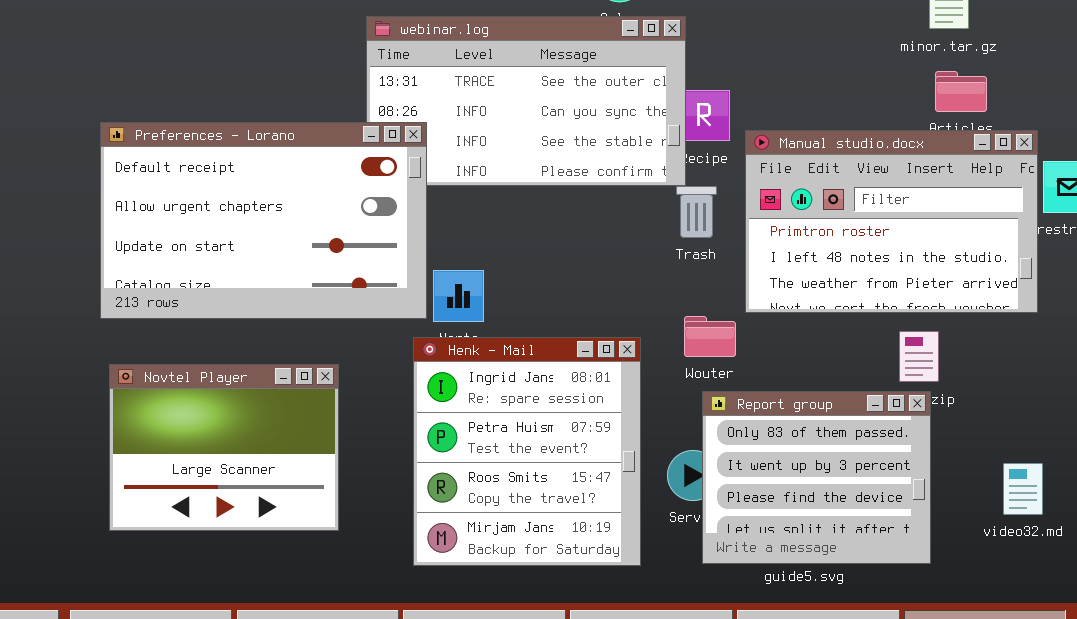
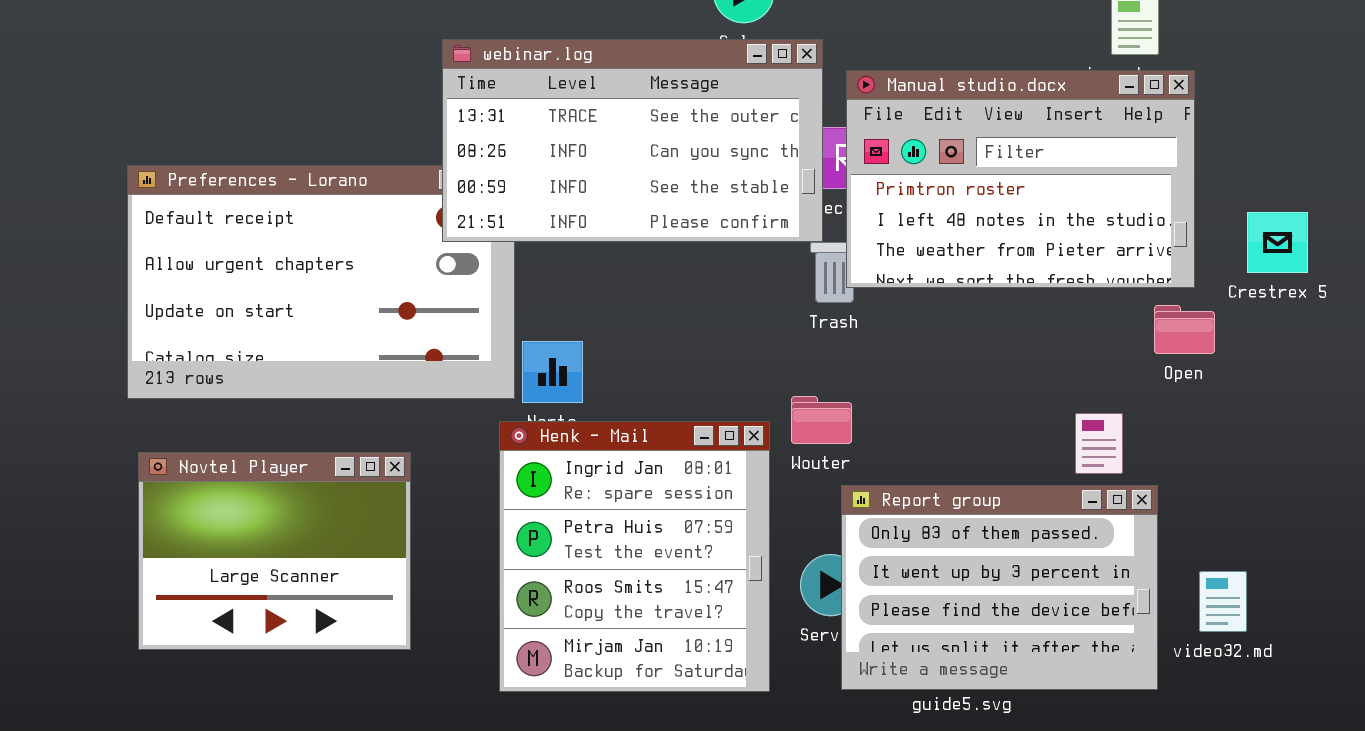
webinar.log: [366,16,686,186] -> [442,39,823,242], raised
Manual studio.docx: [745,130,1038,313] -> [846,70,1195,288], moved
Wouter: [684,316,736,357] -> [791,396,852,444], moved
Report group: [702,391,931,564] -> [841,485,1158,690], resized

